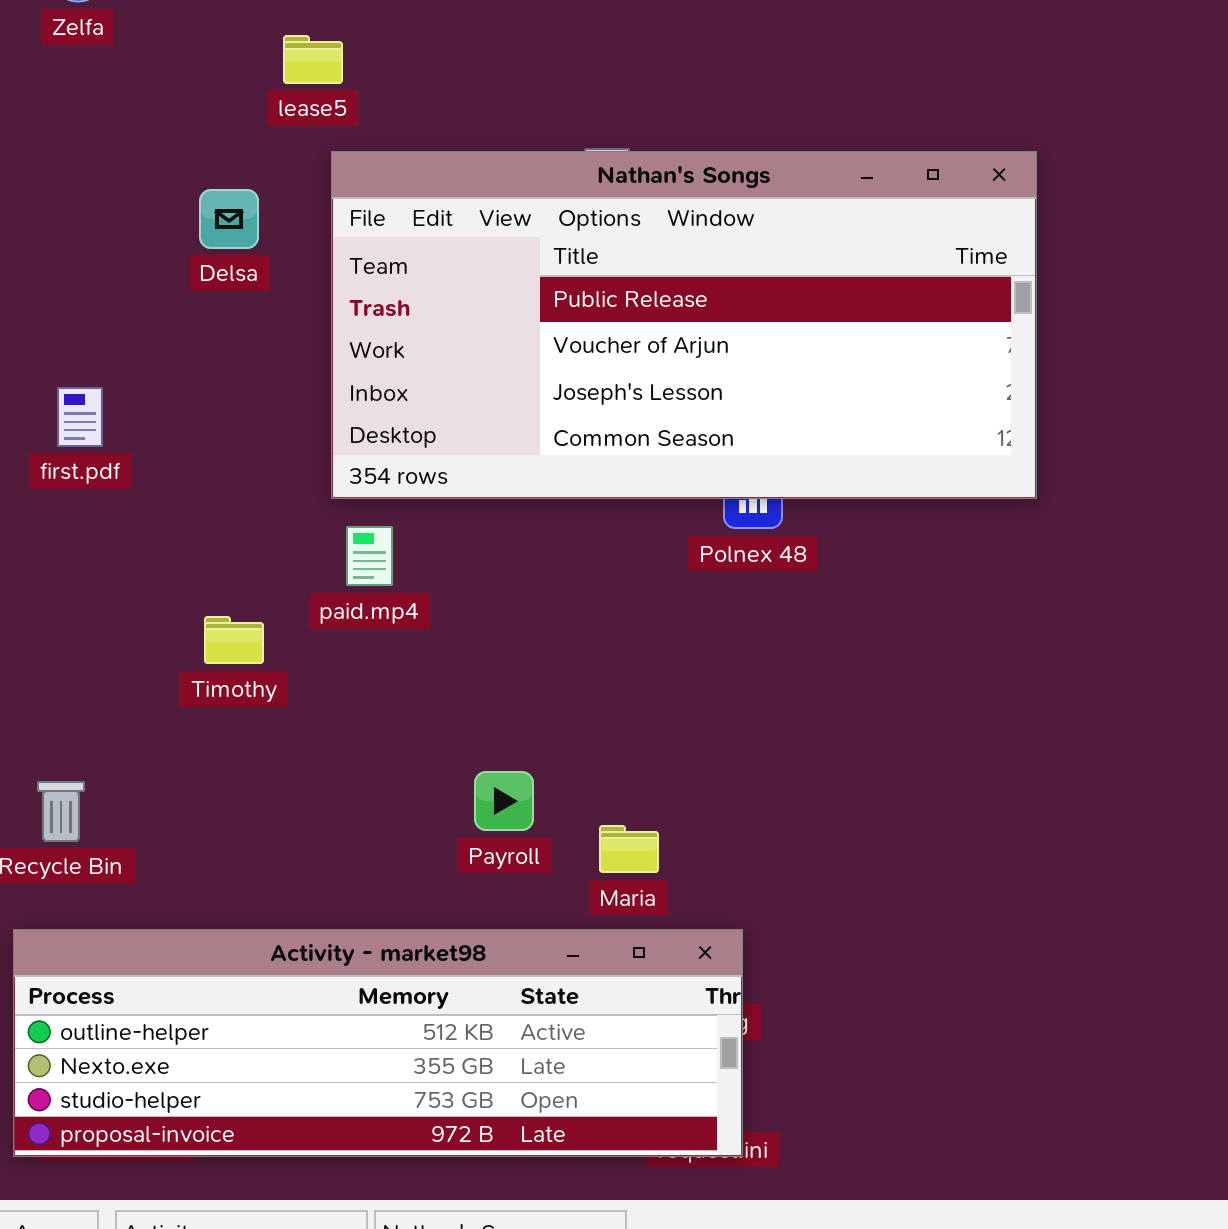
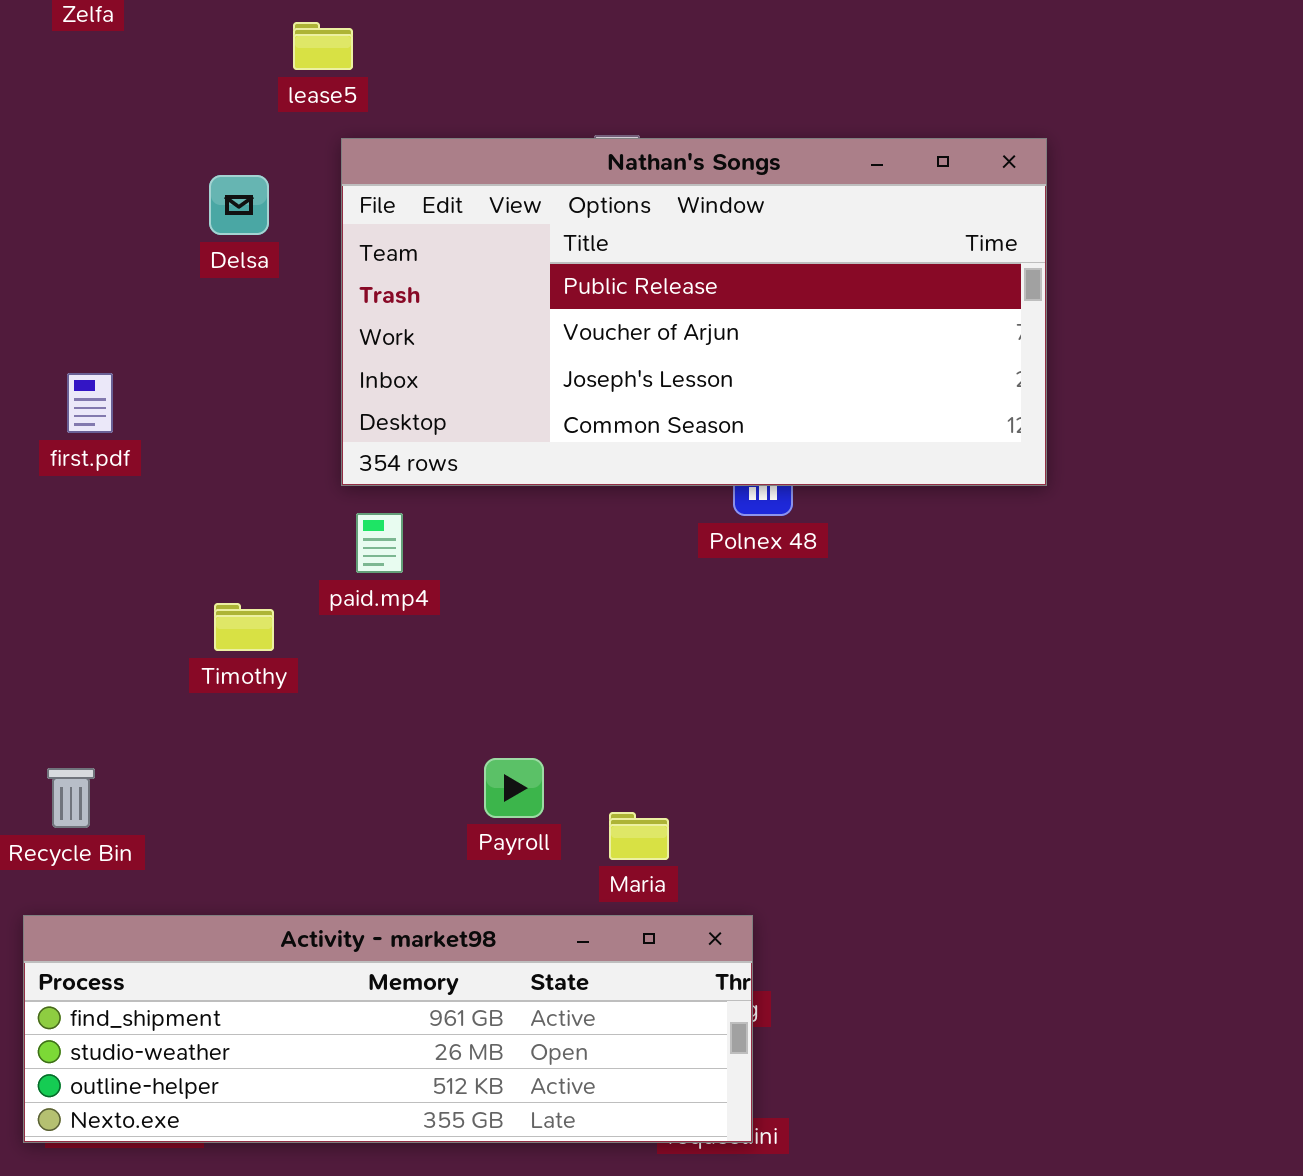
Activity - market98: [13,929,743,1157] -> [23,915,753,1143], scrolled up 2 rows

